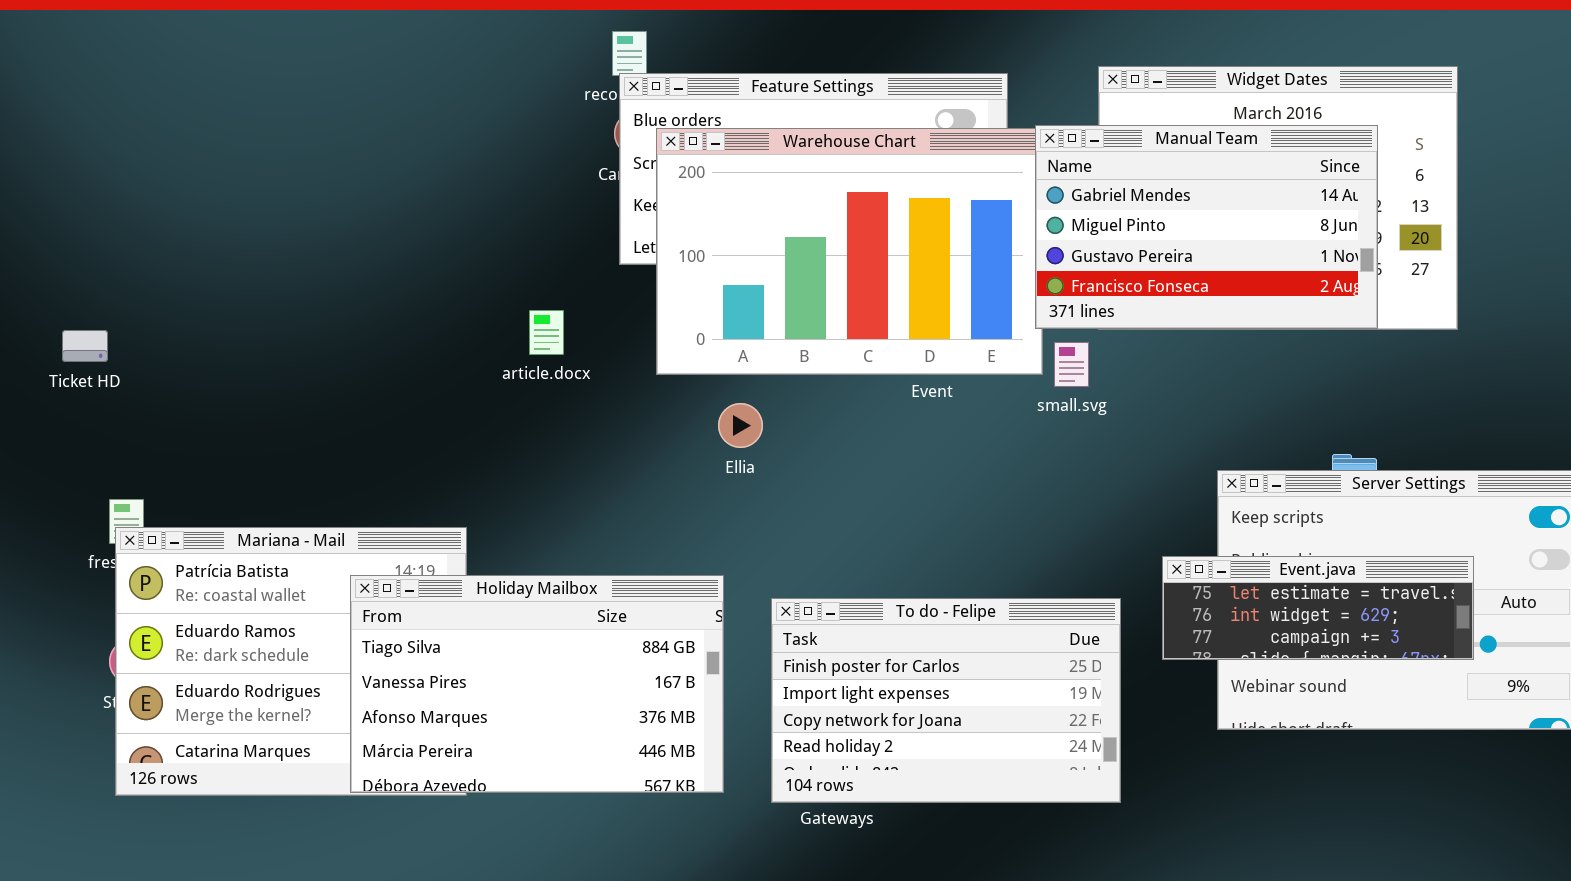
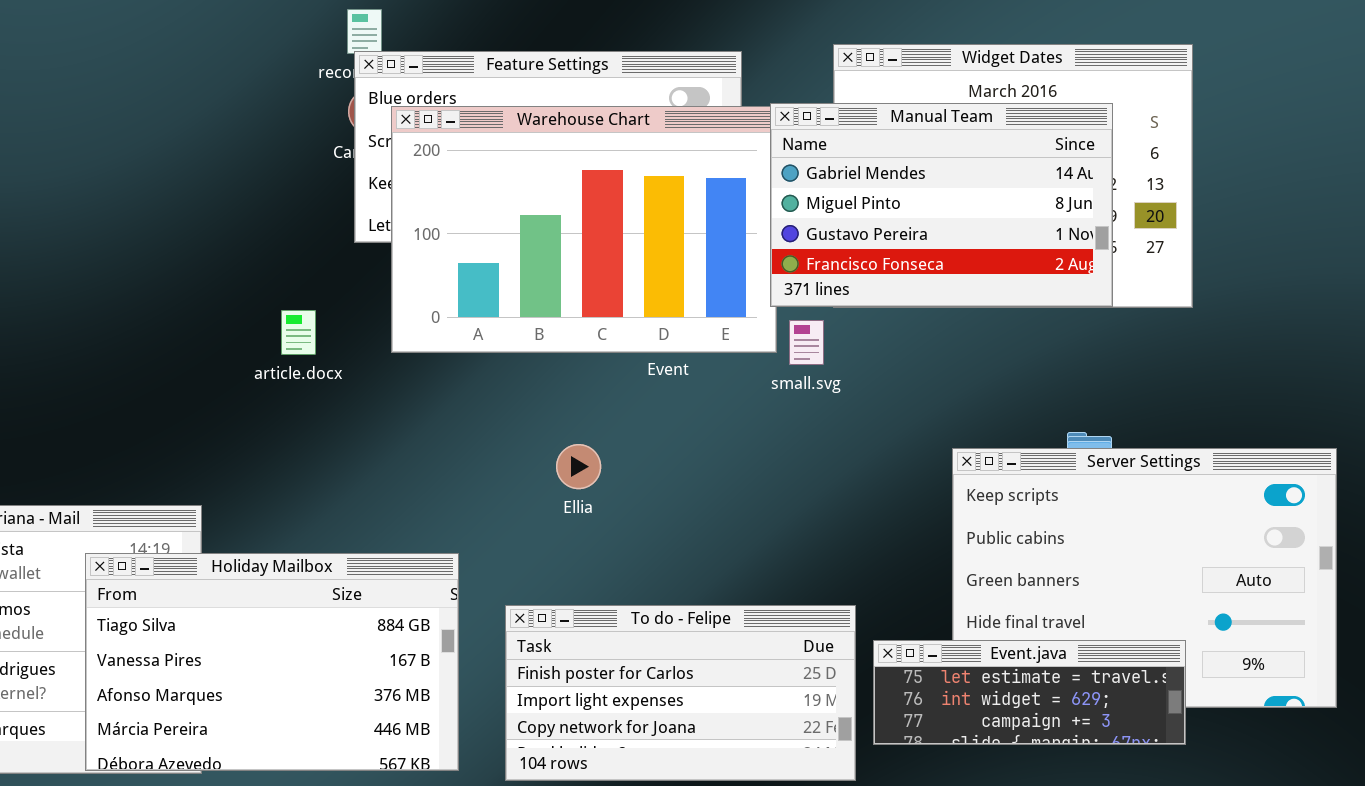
article.docx: [529,310,564,355] -> [281,310,316,355], moved
Ellia: [718,403,763,448] -> [556,444,601,489], moved
Event.java: [1162,556,1474,660] -> [873,640,1186,745], moved
To do - Felipe: [771,598,1121,803] -> [505,605,856,781], resized

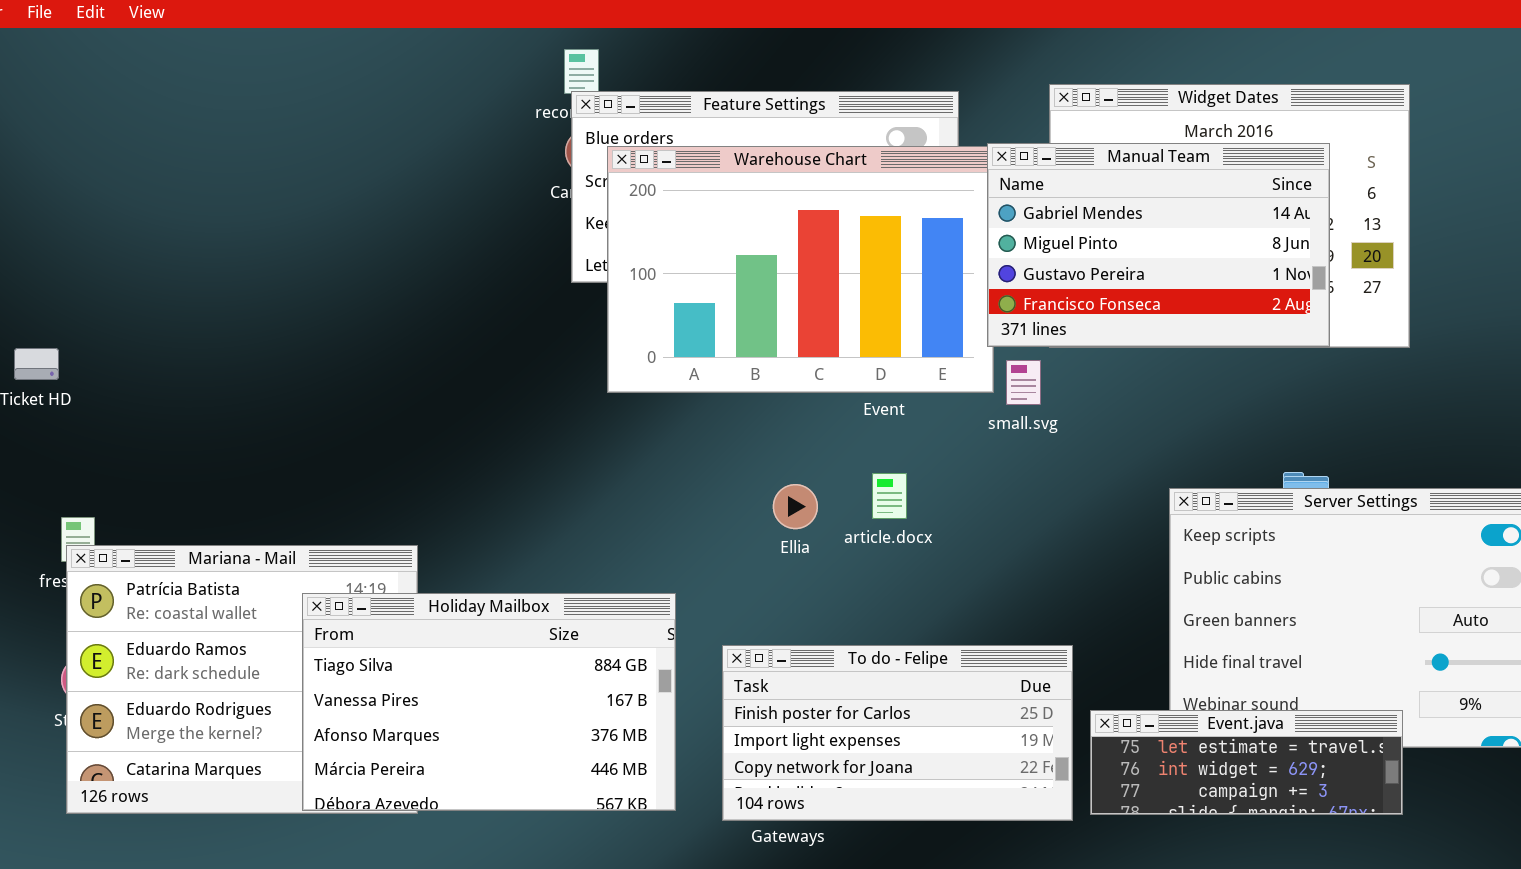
article.docx: [281,310,316,355] -> [872,473,907,519], moved
Event.java: [873,640,1186,745] -> [1090,710,1403,815], moved

